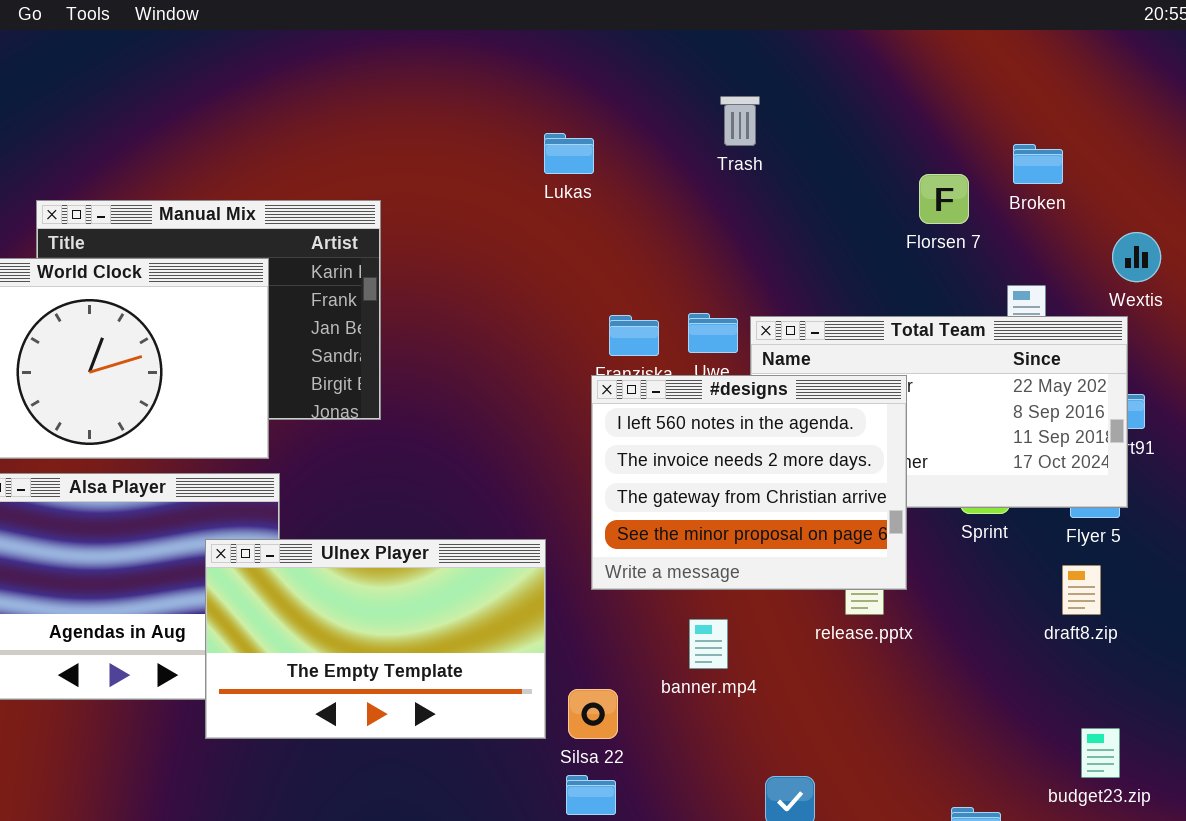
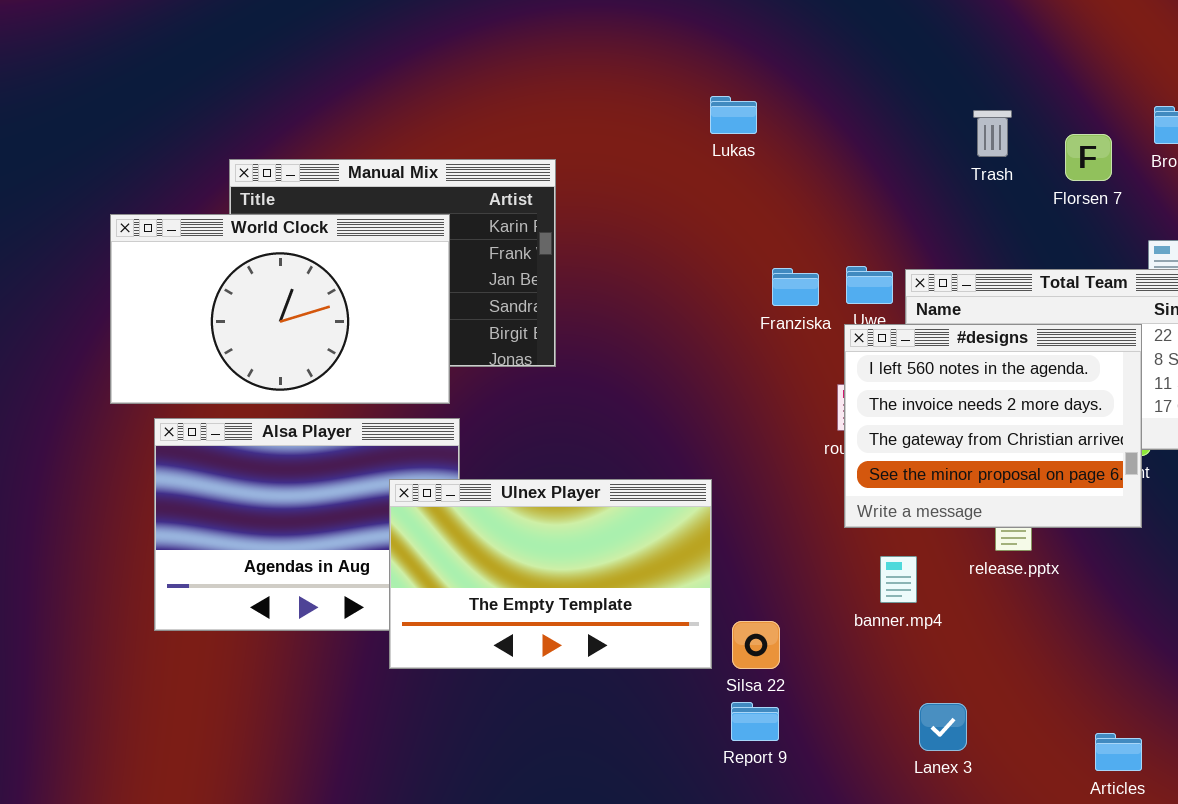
Trash: [720,96,760,146] -> [973,110,1012,157], moved
#designs: [591,375,907,590] -> [844,324,1142,528], moved
banner.mp4: [689,619,728,669] -> [880,556,917,603], moved

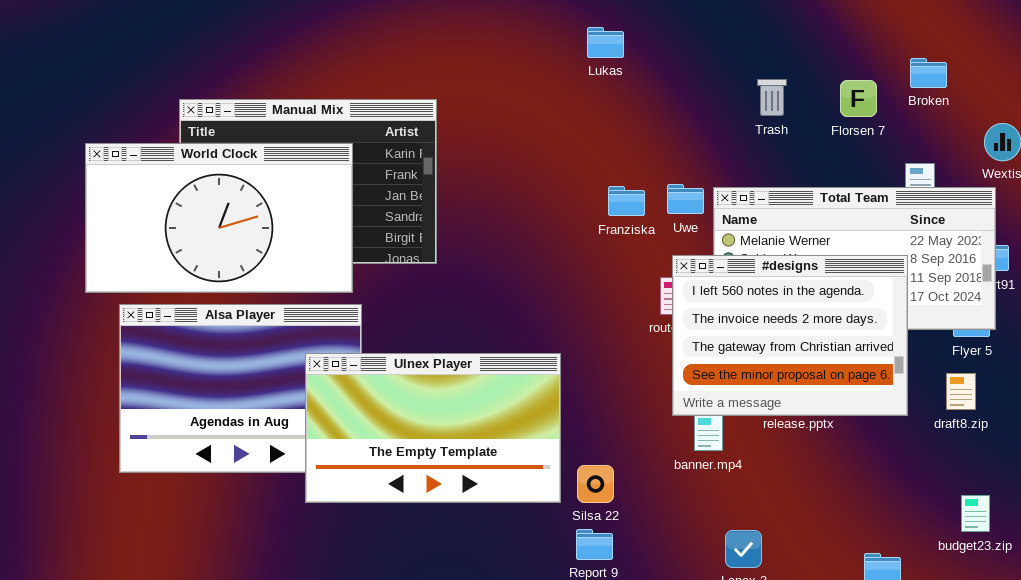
Lukas: [710,96,757,134] -> [587,27,624,58], moved
Trash: [973,110,1012,157] -> [757,79,787,116], moved
#designs: [844,324,1142,528] -> [672,255,908,416], moved

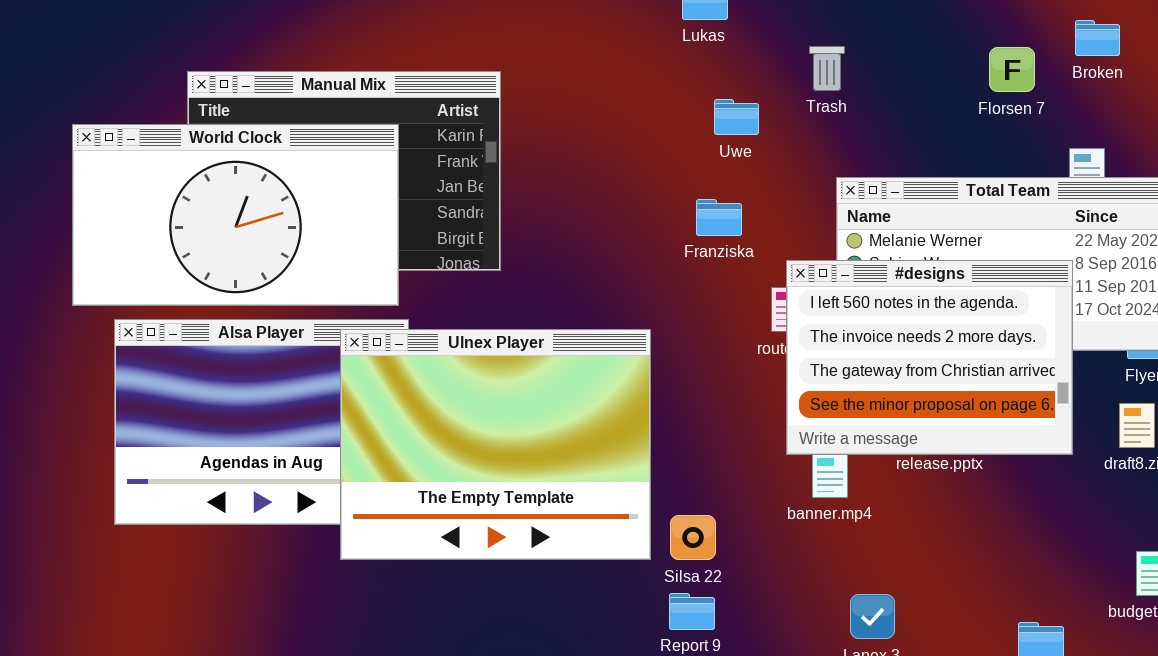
Trash: [757,79,787,116] -> [809,46,845,91], moved
Uwe: [667,184,704,214] -> [714,99,759,135], moved
Franziska: [608,186,645,216] -> [696,199,742,236], moved
Ulnex Player: [305,353,561,503] -> [340,329,651,560], resized

